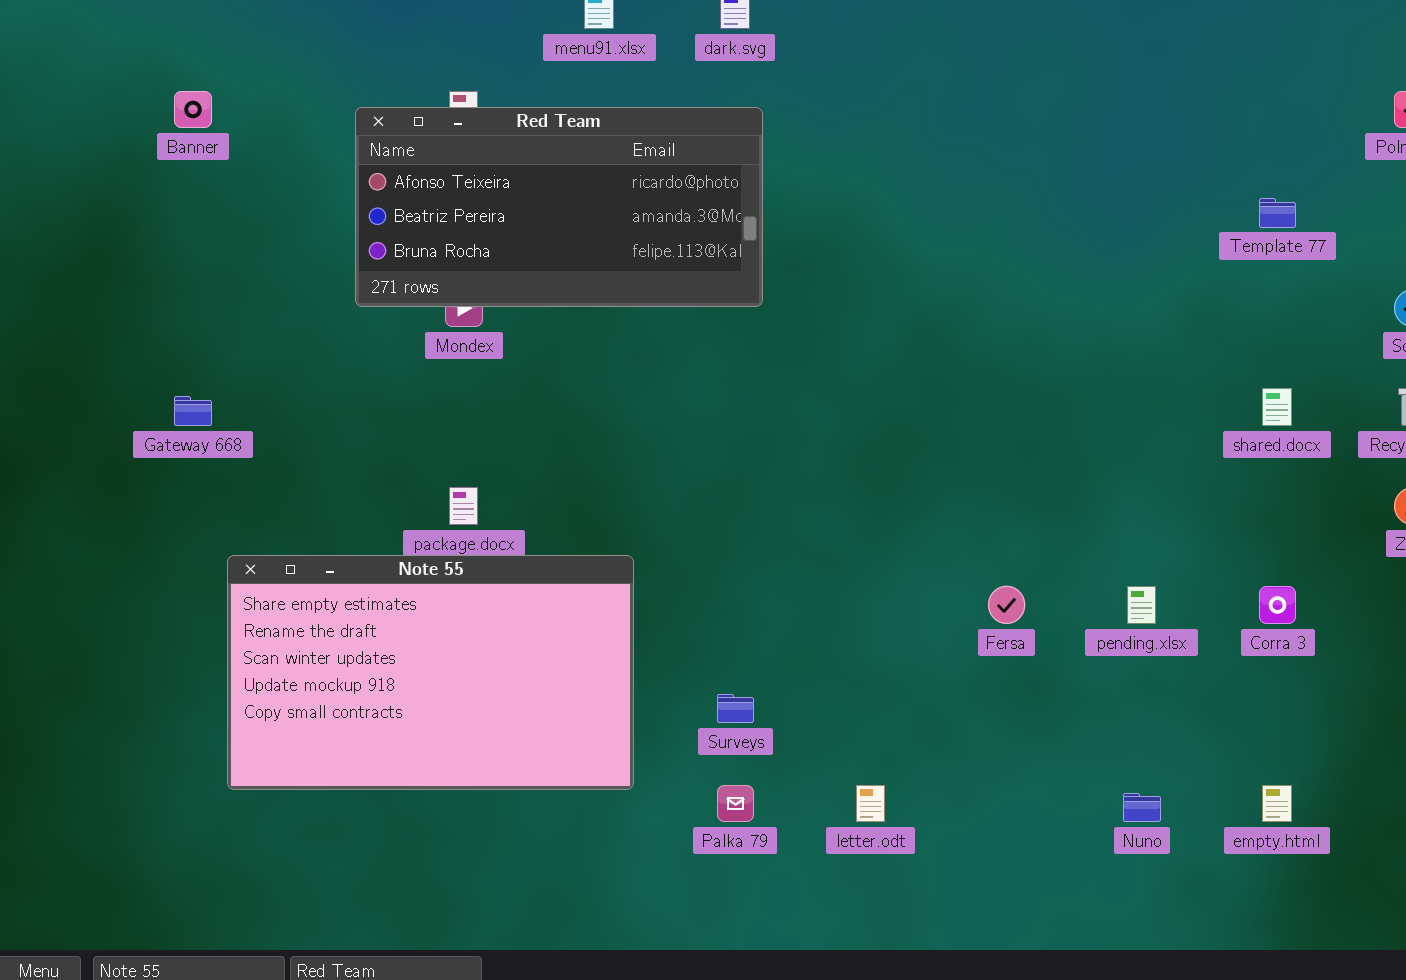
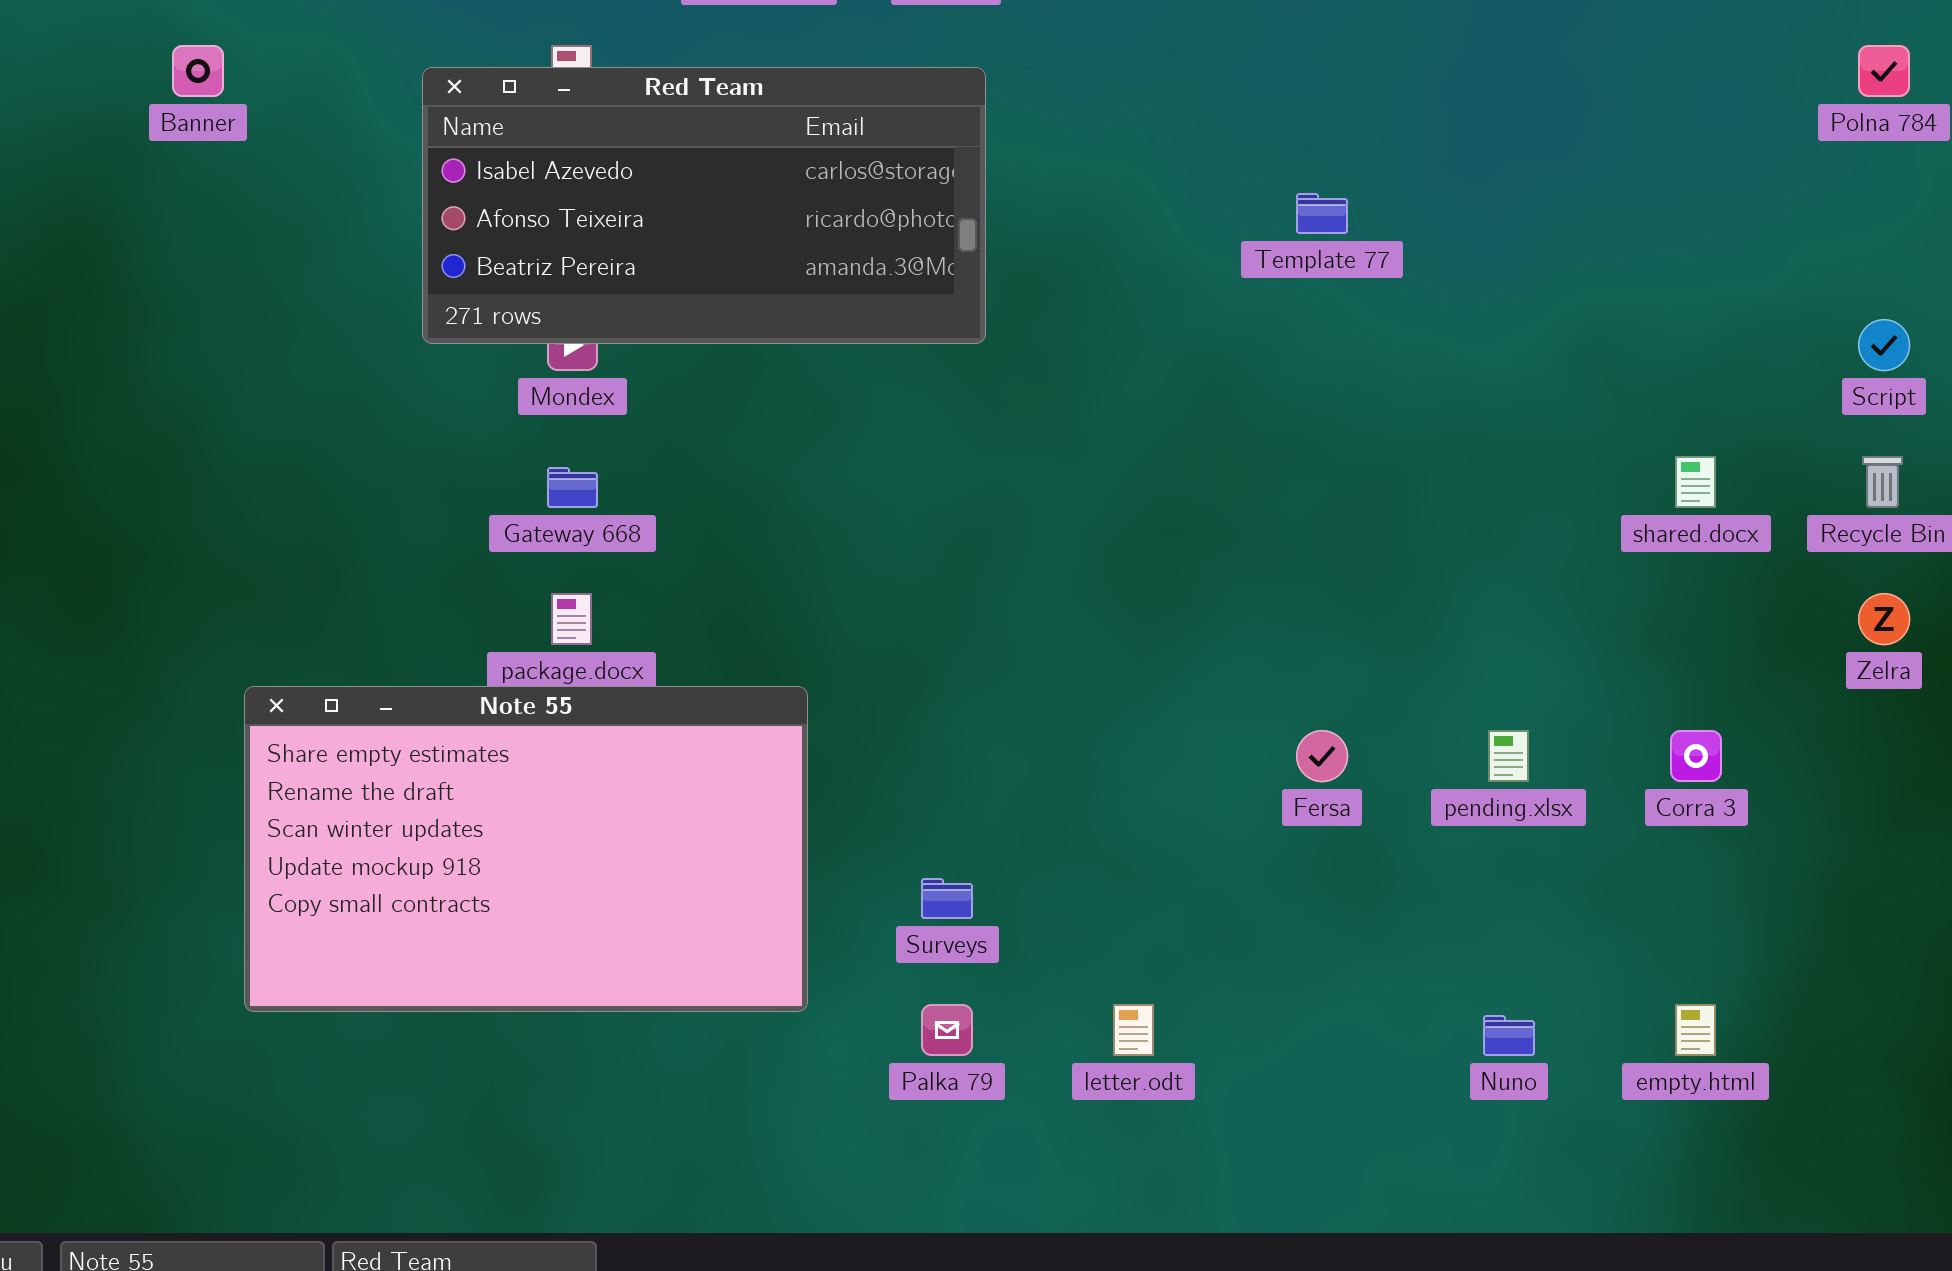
Red Team: [355,107,763,307] -> [422,67,986,344], scrolled up 1 row
Template 77: [1259,198,1296,228] -> [1296,193,1348,234], moved
Gateway 668: [174,396,212,426] -> [547,467,598,508], moved

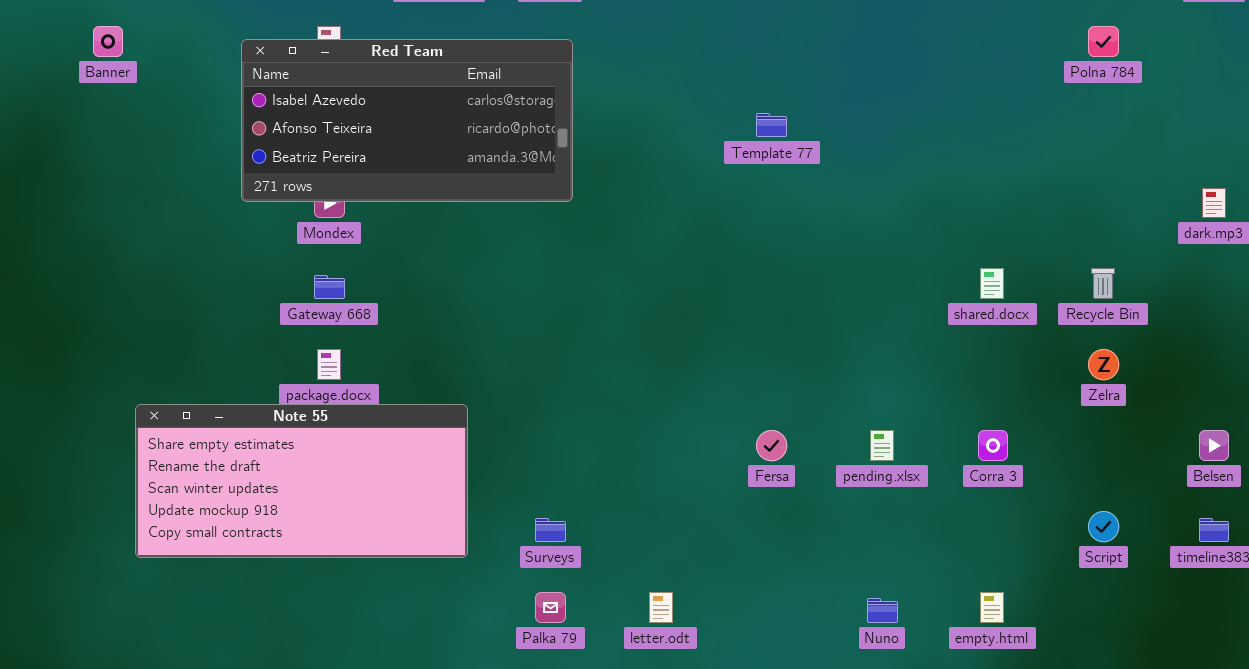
Script: [1858,319,1910,371] -> [1088,511,1119,542], moved
Note 55: [244,686,808,1012] -> [135,404,468,558], resized

